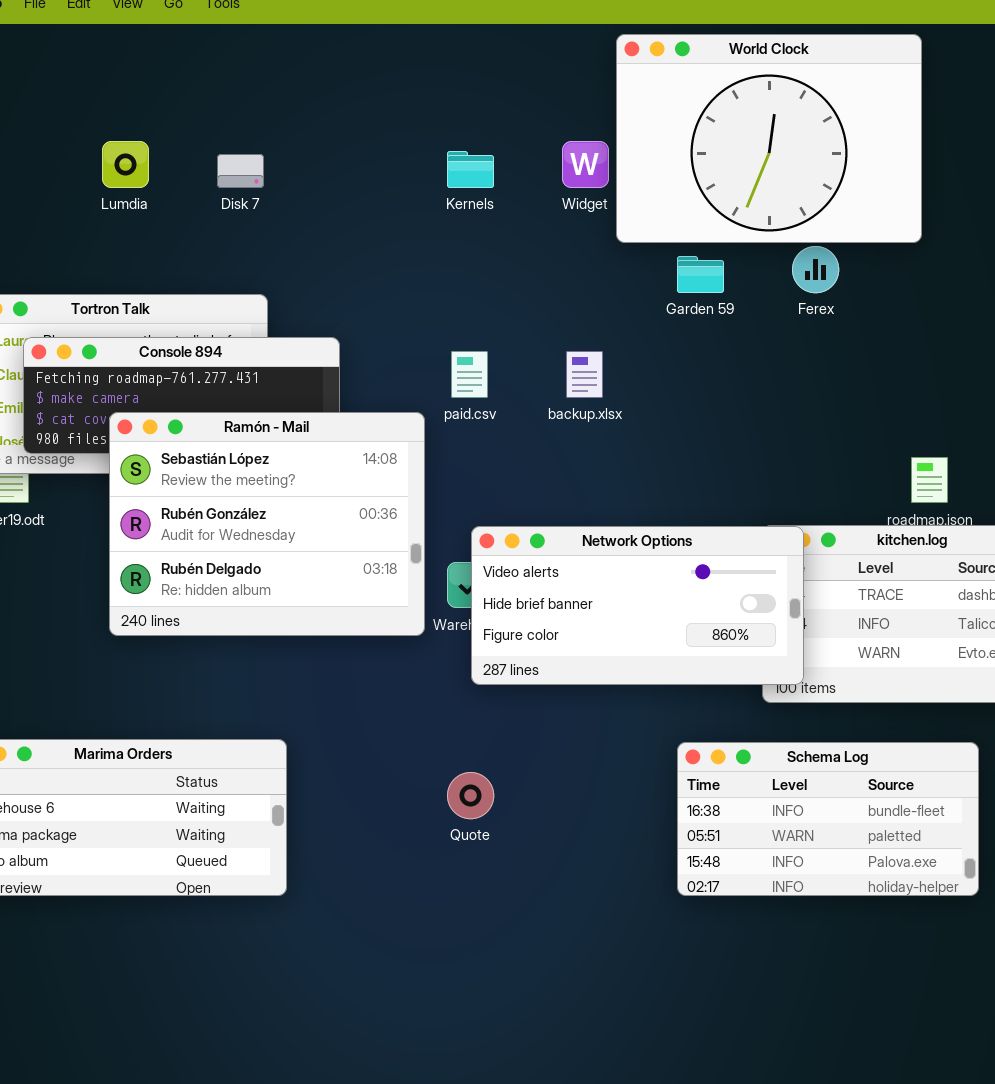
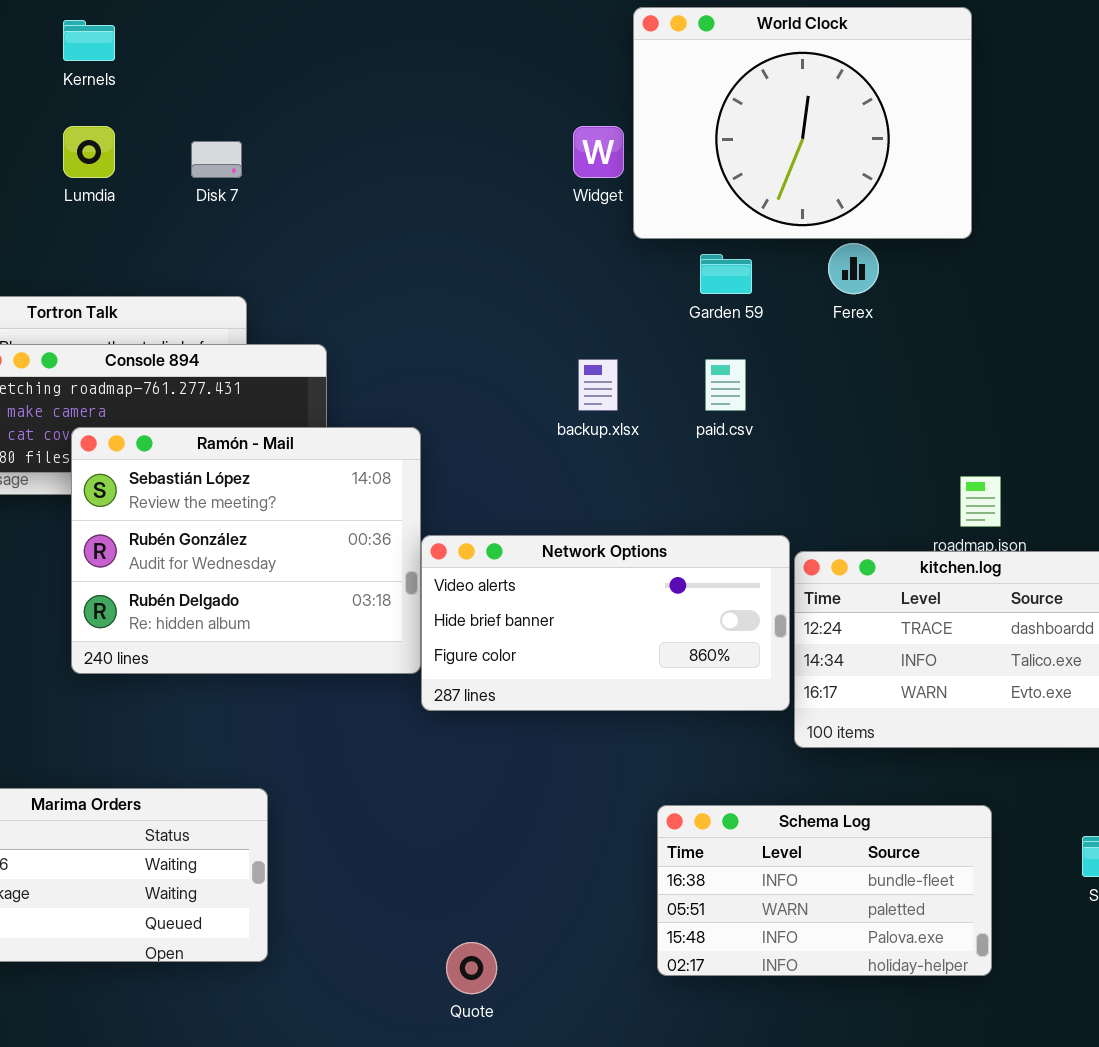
Kernels: [447,151,494,188] -> [63,20,115,61], moved
paid.csv: [451,351,488,398] -> [705,359,746,411], moved
Network Options: [471,526,804,685] -> [421,535,790,711], moved
Schema Log: [677,742,979,896] -> [657,805,992,976], moved
Quote: [447,772,494,819] -> [446,942,497,994], moved

